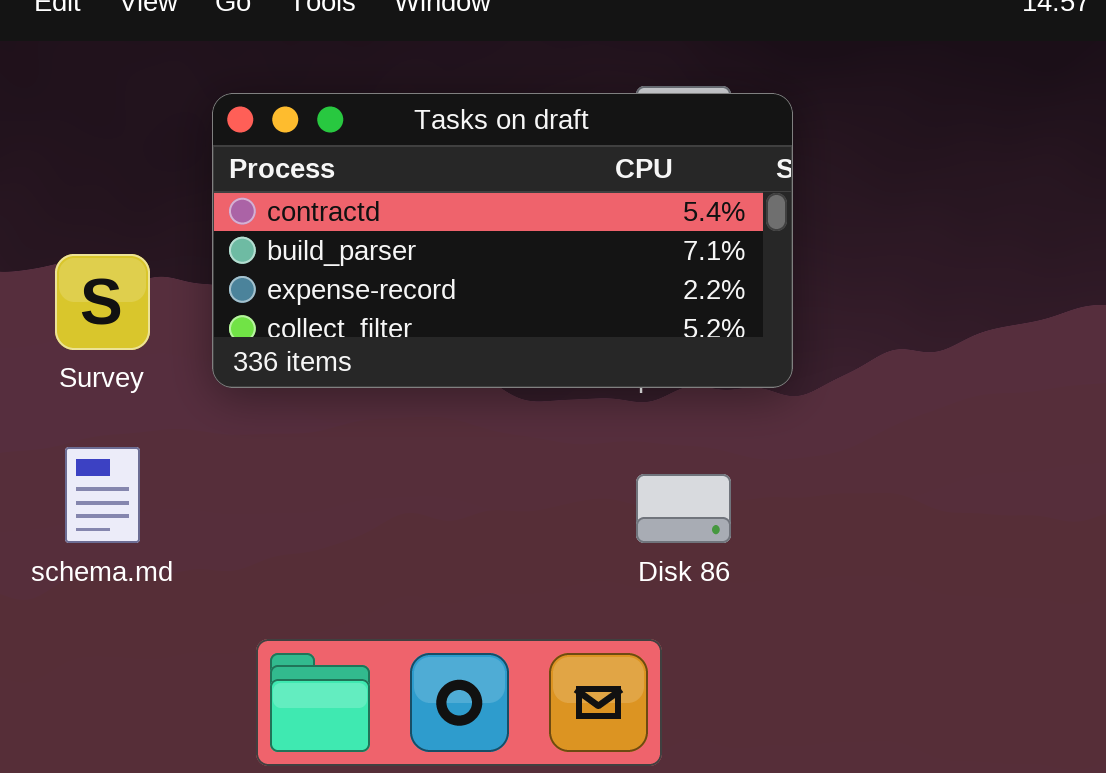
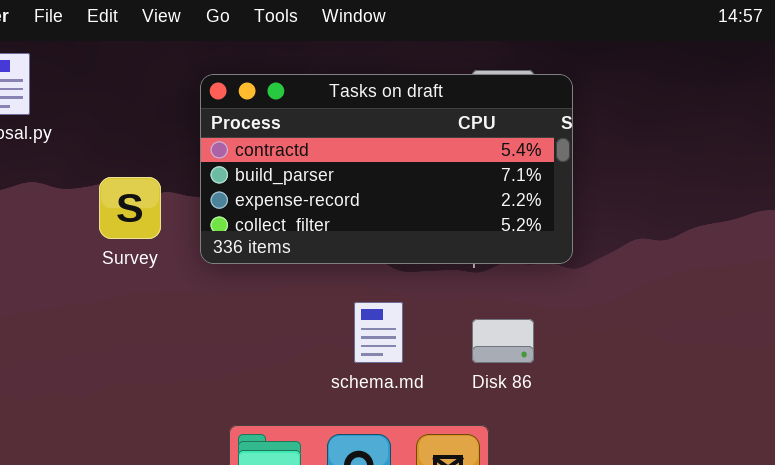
schema.md: [65,447,140,543] -> [354,302,403,363], moved

